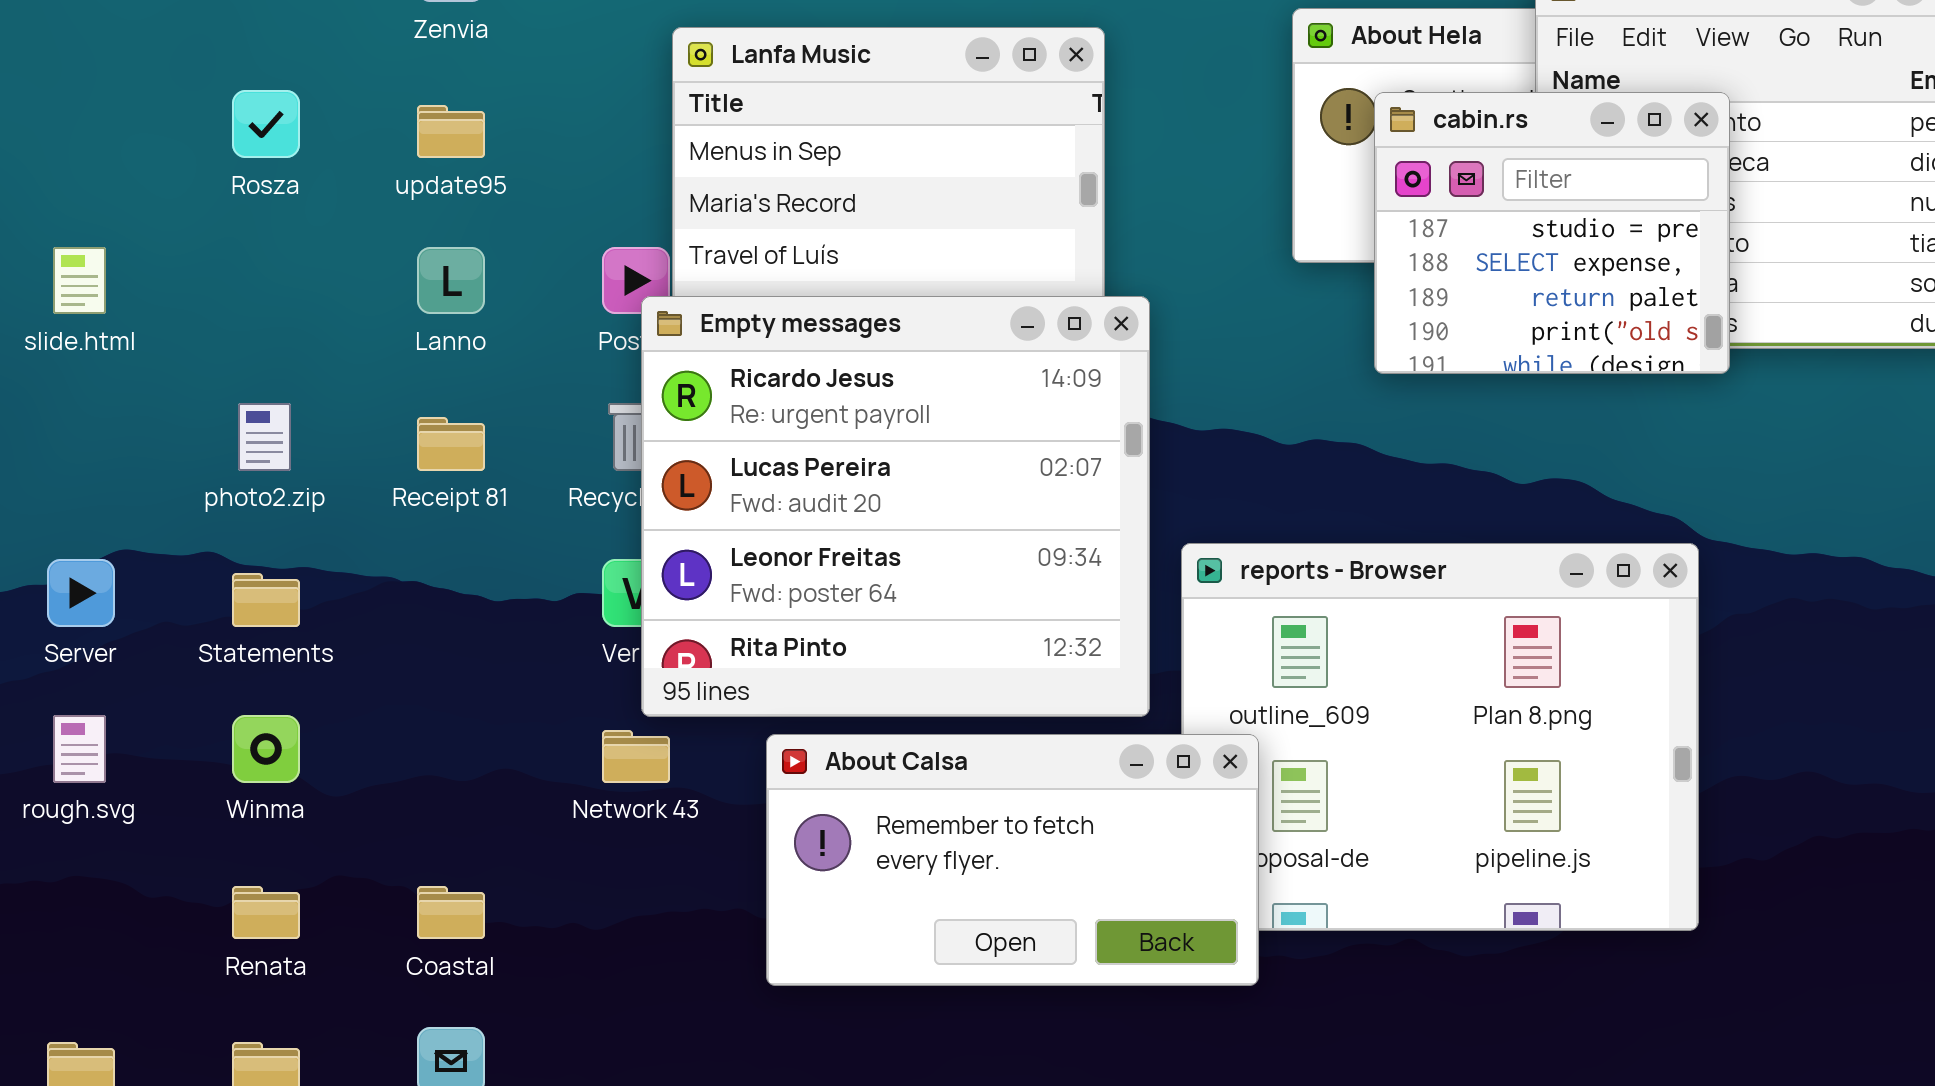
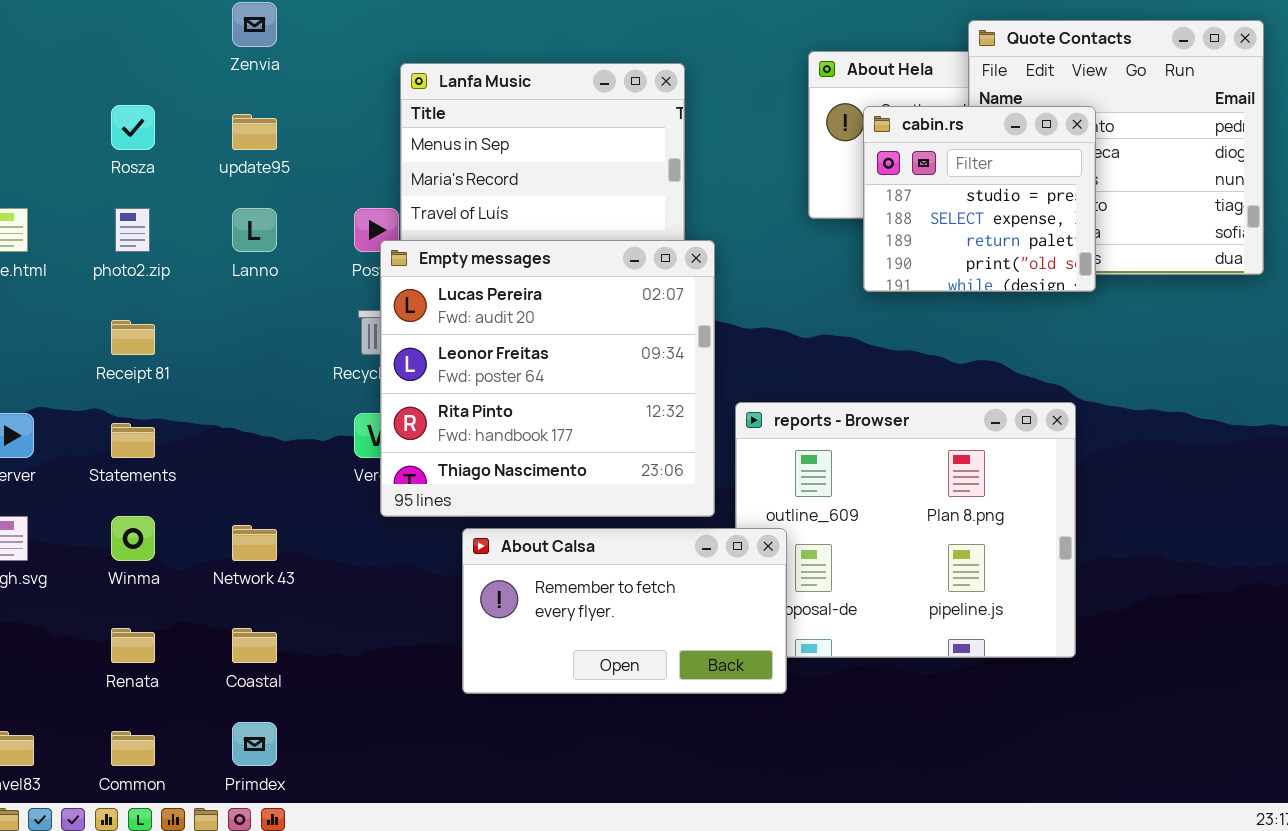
Empty messages: [641,296,1150,717] -> [380,240,715,517], scrolled down 1 row
photo2.zip: [238,403,291,471] -> [115,208,150,252], moved
Receipt 81: [417,417,485,471] -> [111,320,155,355], moved
Network 43: [602,730,670,783] -> [232,525,277,561], moved

